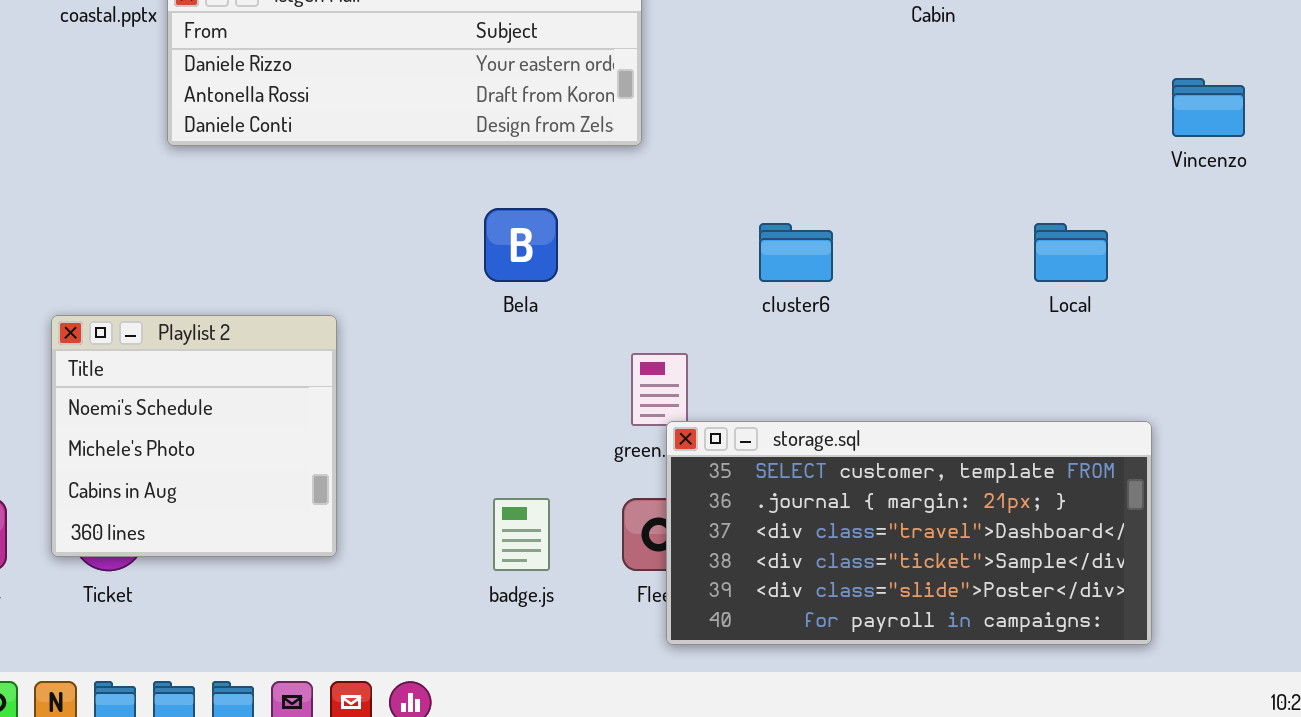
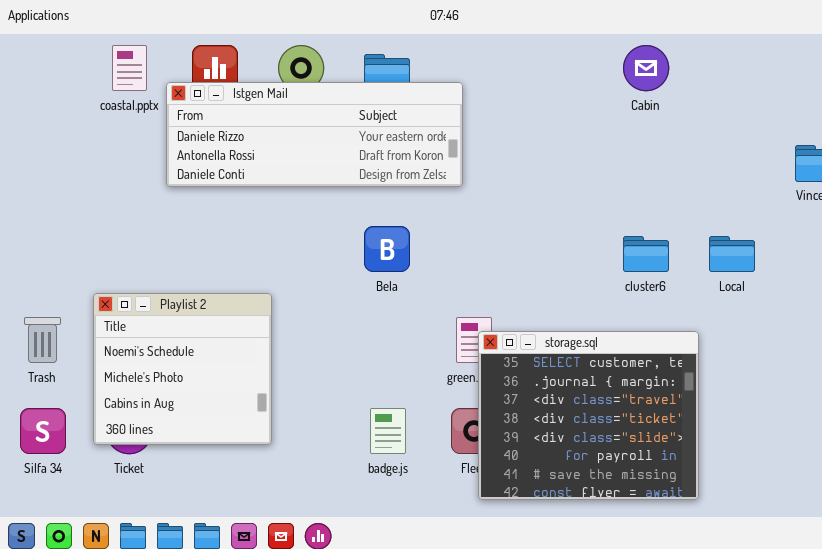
cluster6: [759,223,833,282] -> [623,236,669,272], moved
storage.sql: [666,421,1152,645] -> [478,331,699,500], resized

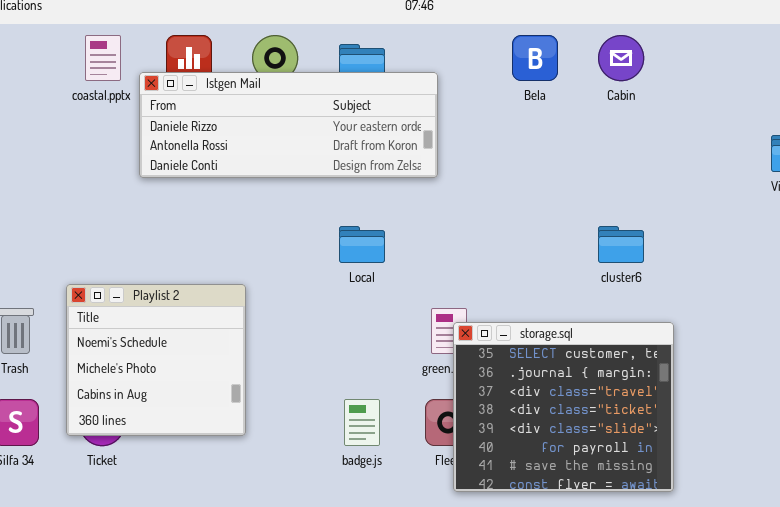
Bela: [364,226,410,272] -> [512,35,558,81], moved
Local: [709,236,755,272] -> [339,226,385,263], moved

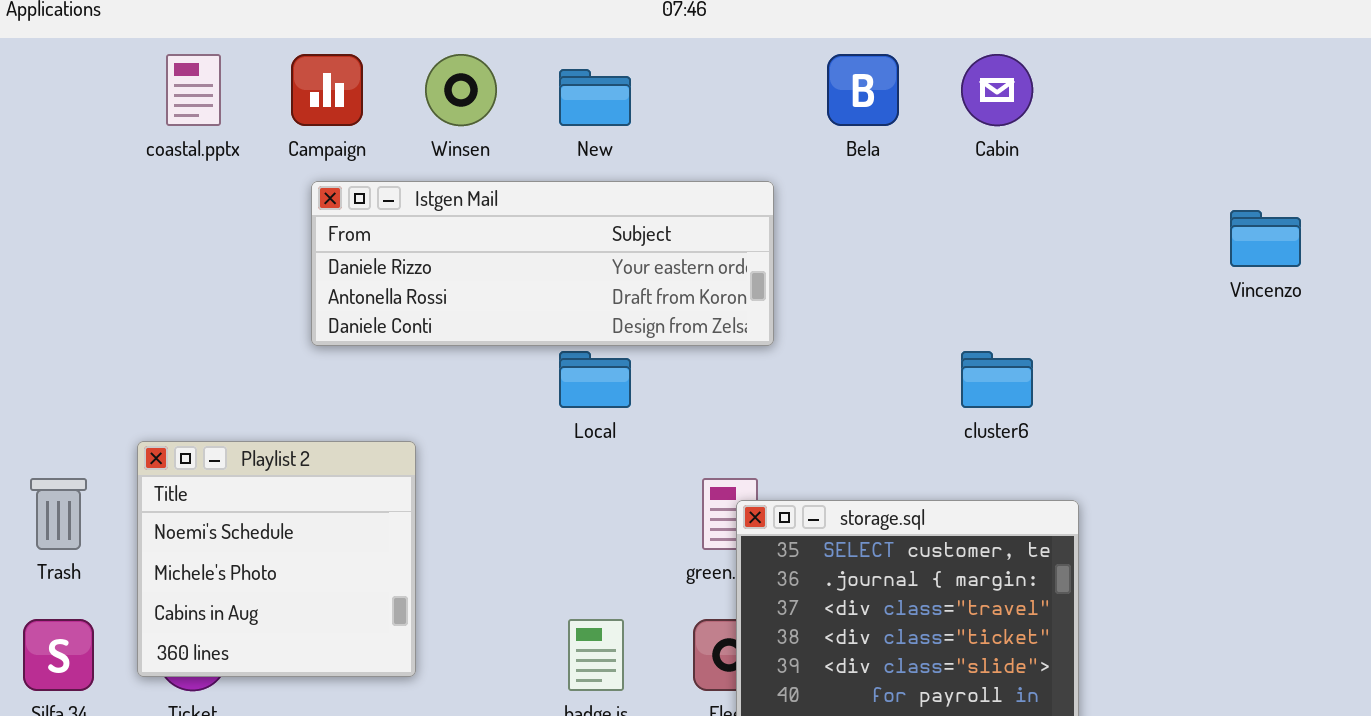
Istgen Mail: [139,72,438,178] -> [311,181,774,346], moved

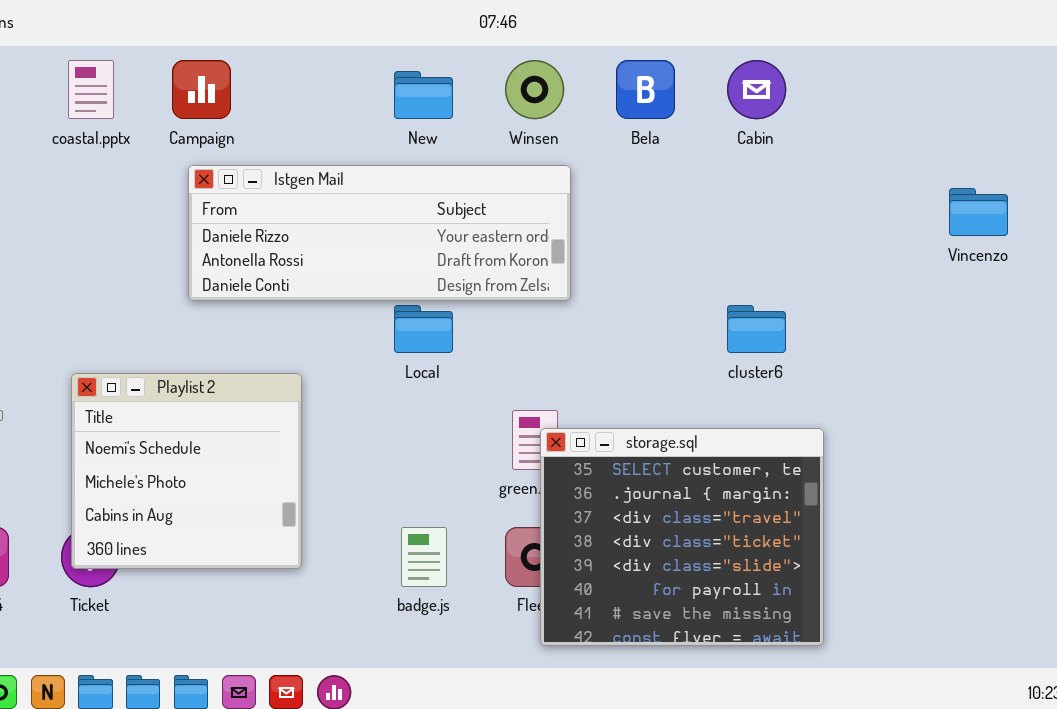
Winsen: [425,54,497,126] -> [505,60,564,119], moved
Playlist 2: [137,441,416,677] -> [71,373,302,569], moved

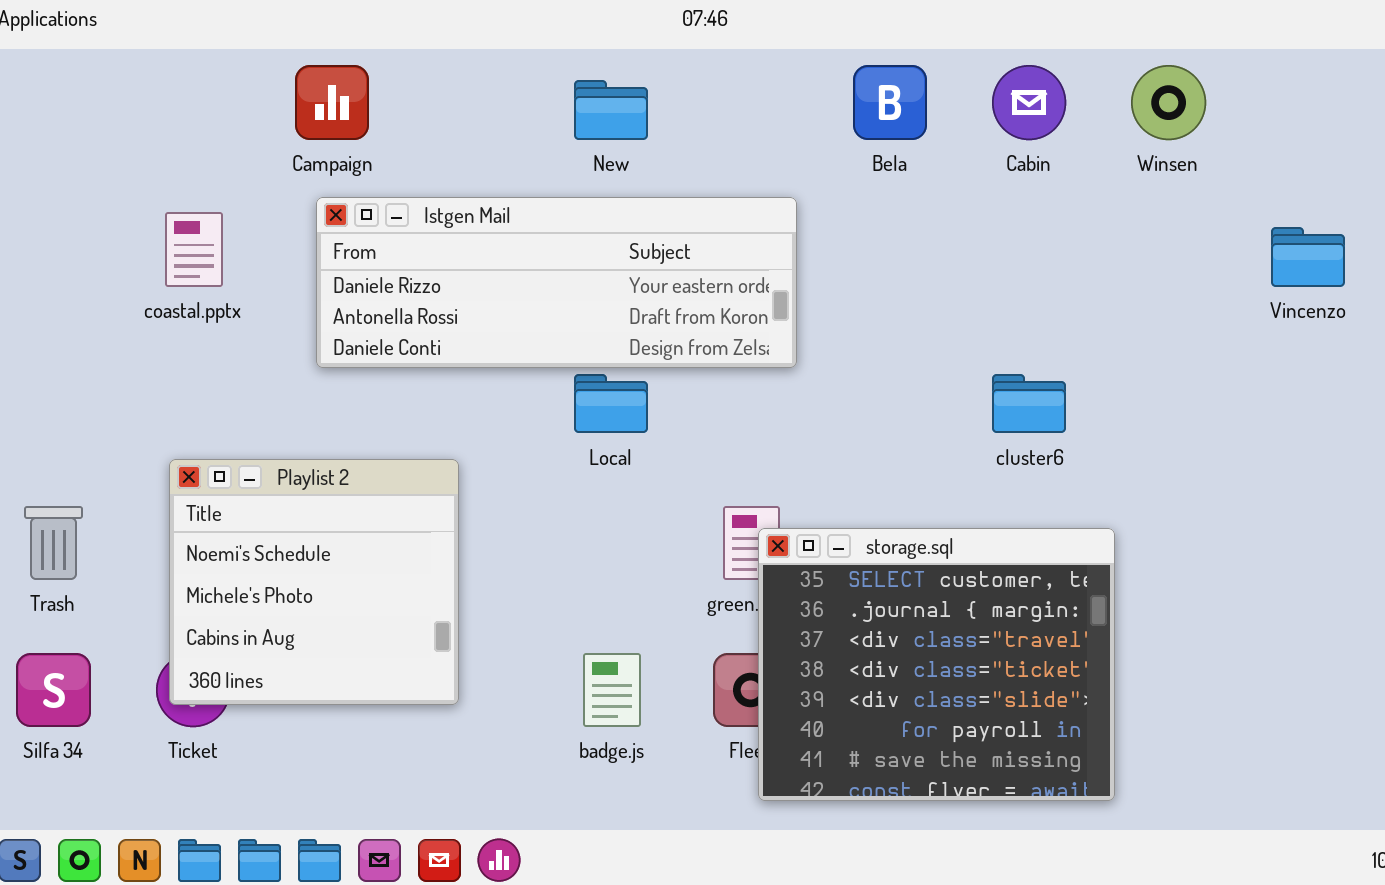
coastal.pptx: [68,60,114,119] -> [165,212,223,287], moved
Winsen: [505,60,564,119] -> [1131,65,1206,140], moved

